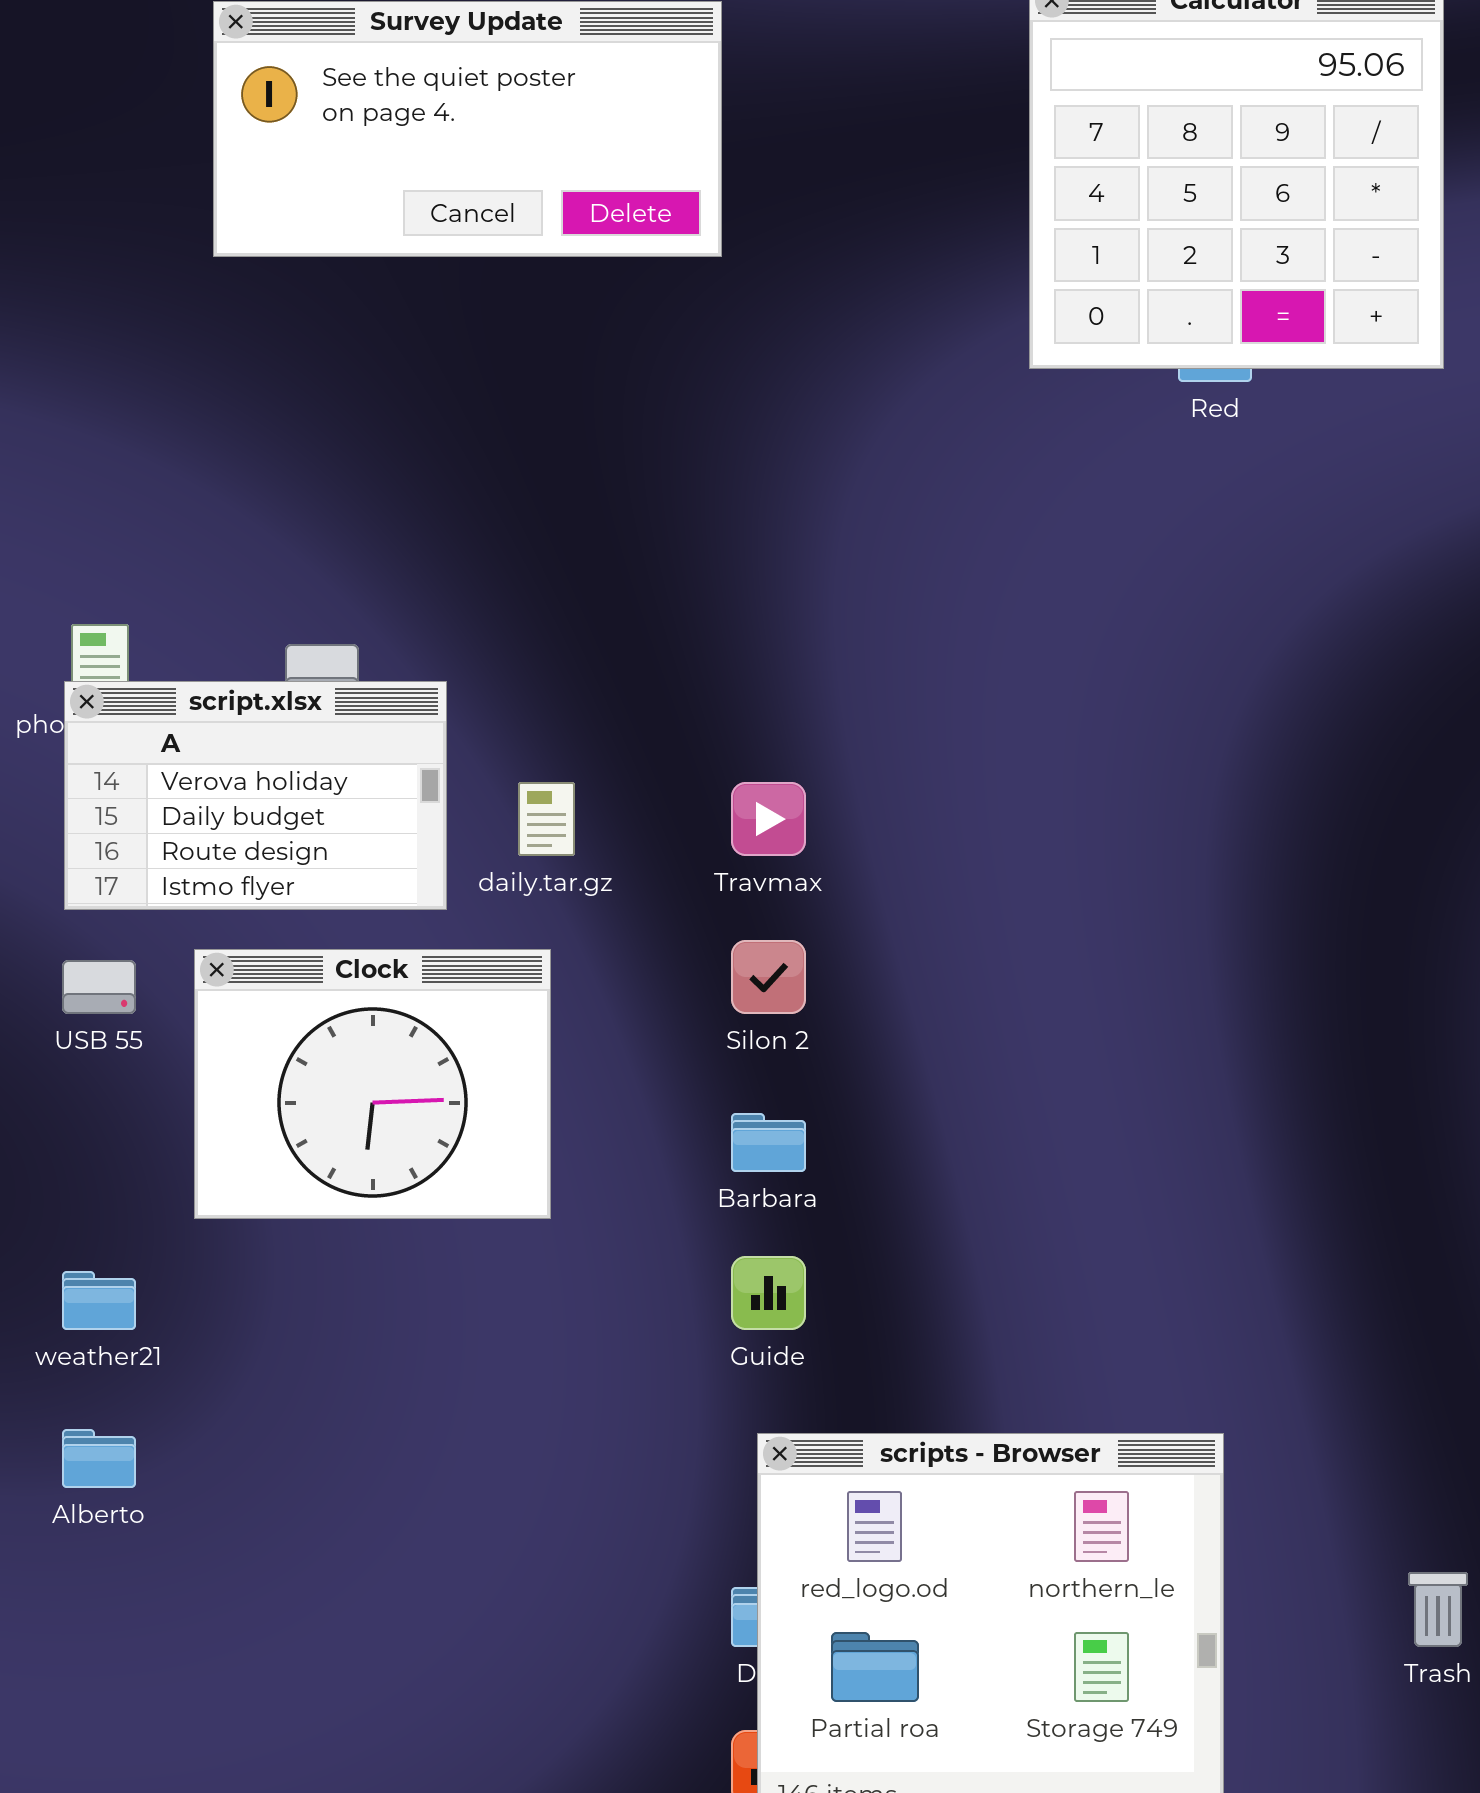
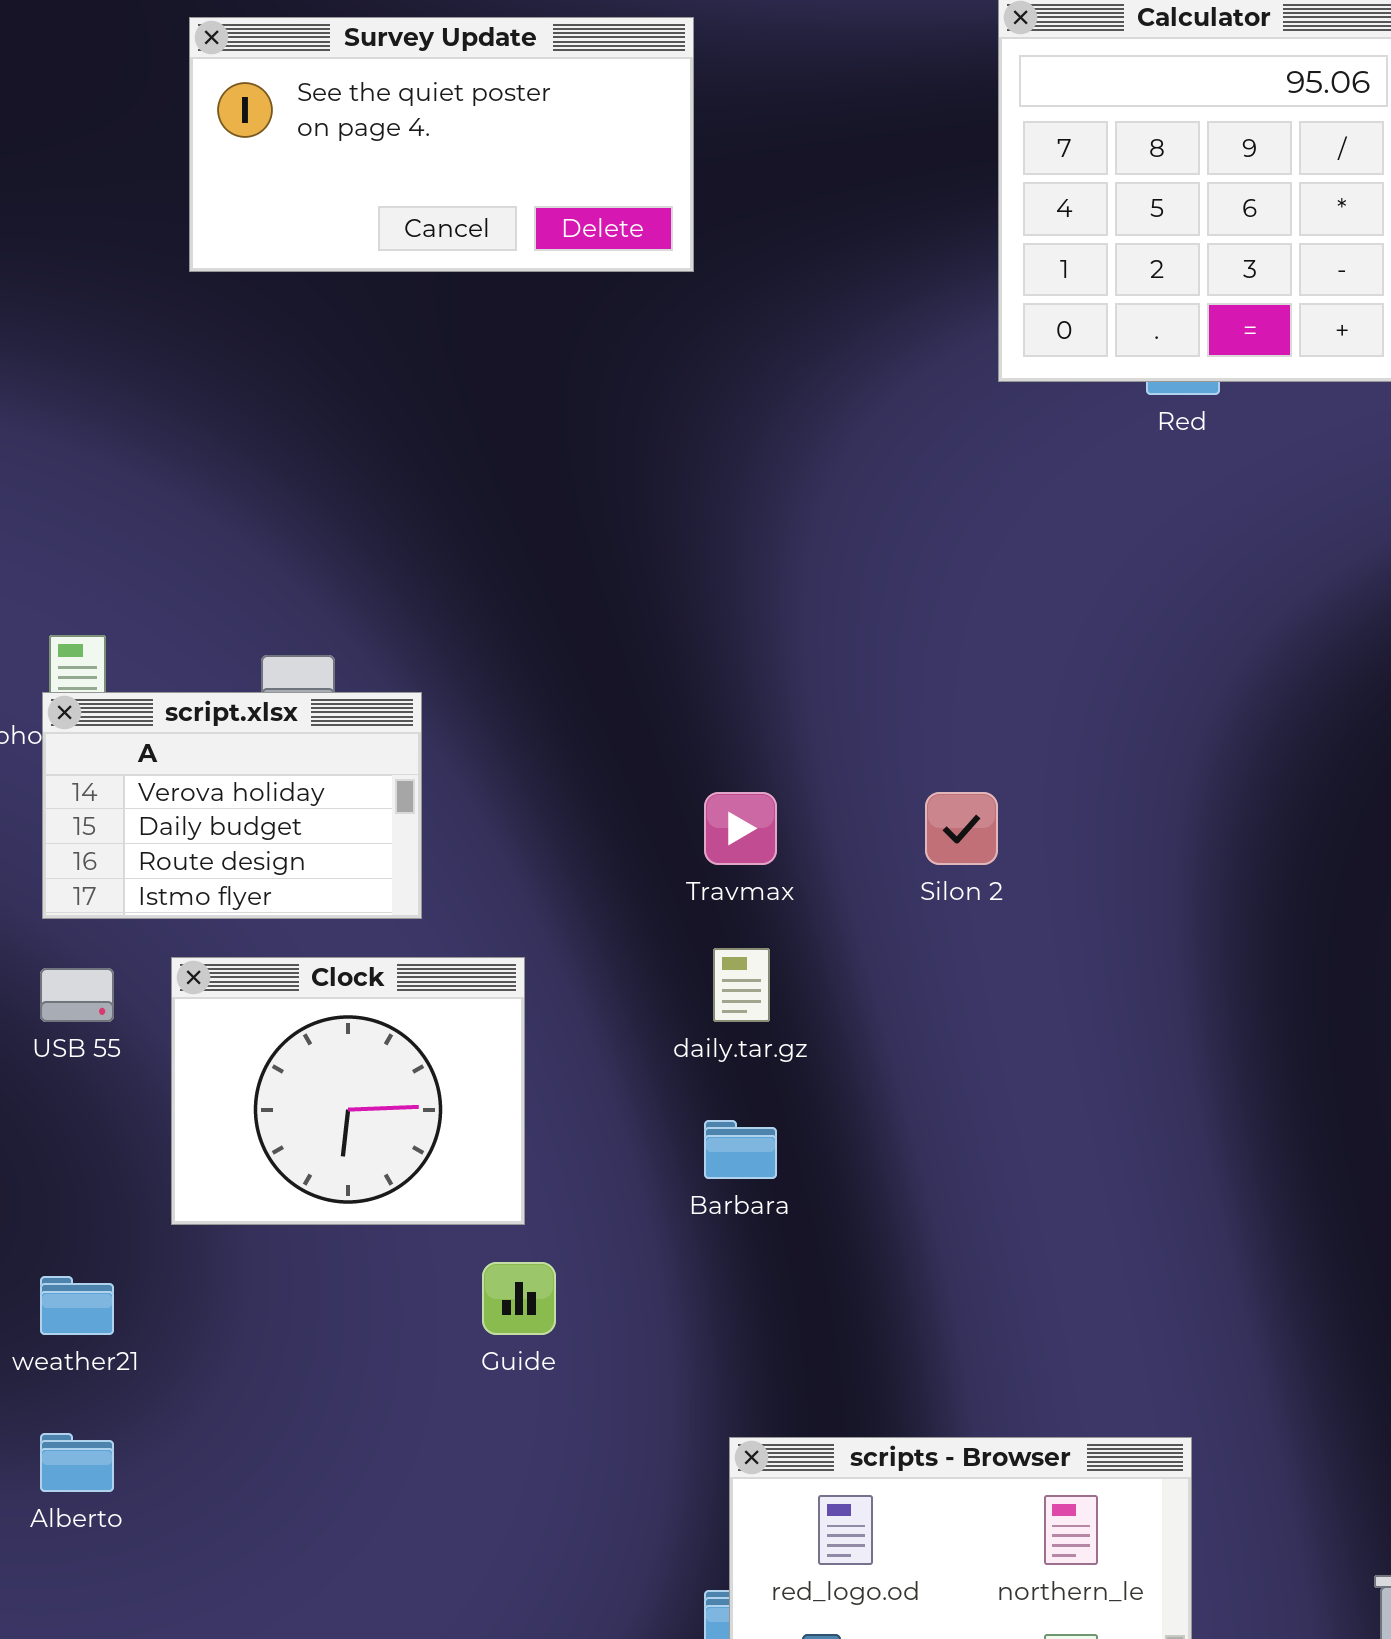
daily.tar.gz: [518,782,575,856] -> [713,948,770,1022], moved
Silon 2: [731,940,806,1014] -> [925,792,998,865], moved
Guide: [731,1256,806,1330] -> [482,1262,556,1335], moved

